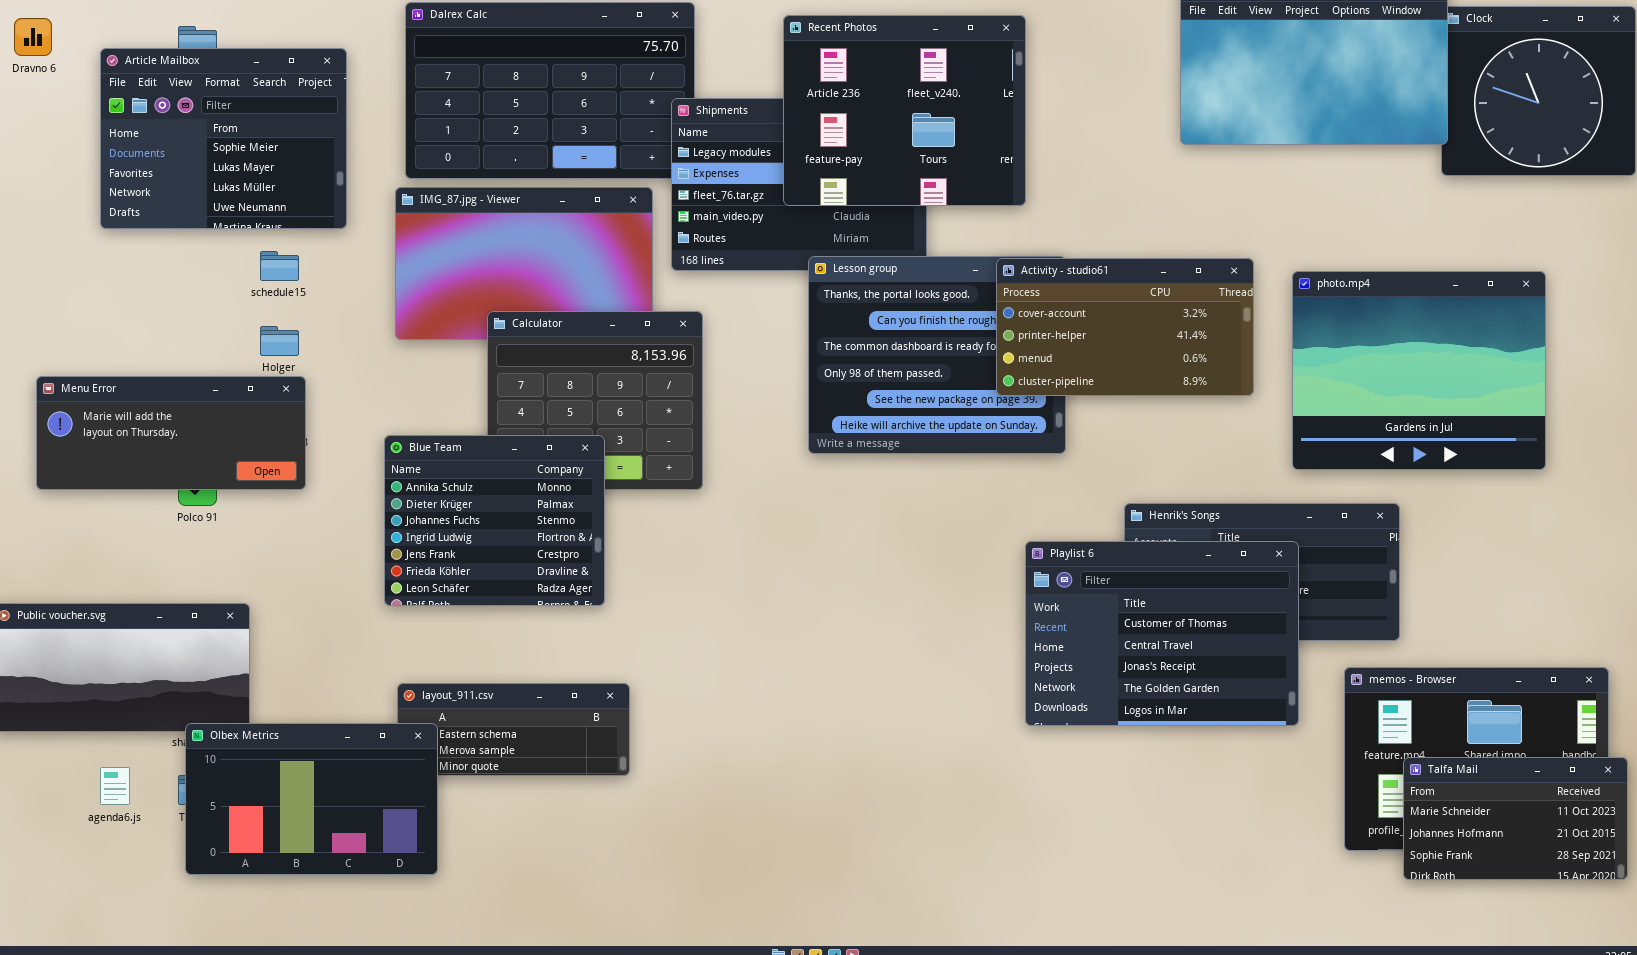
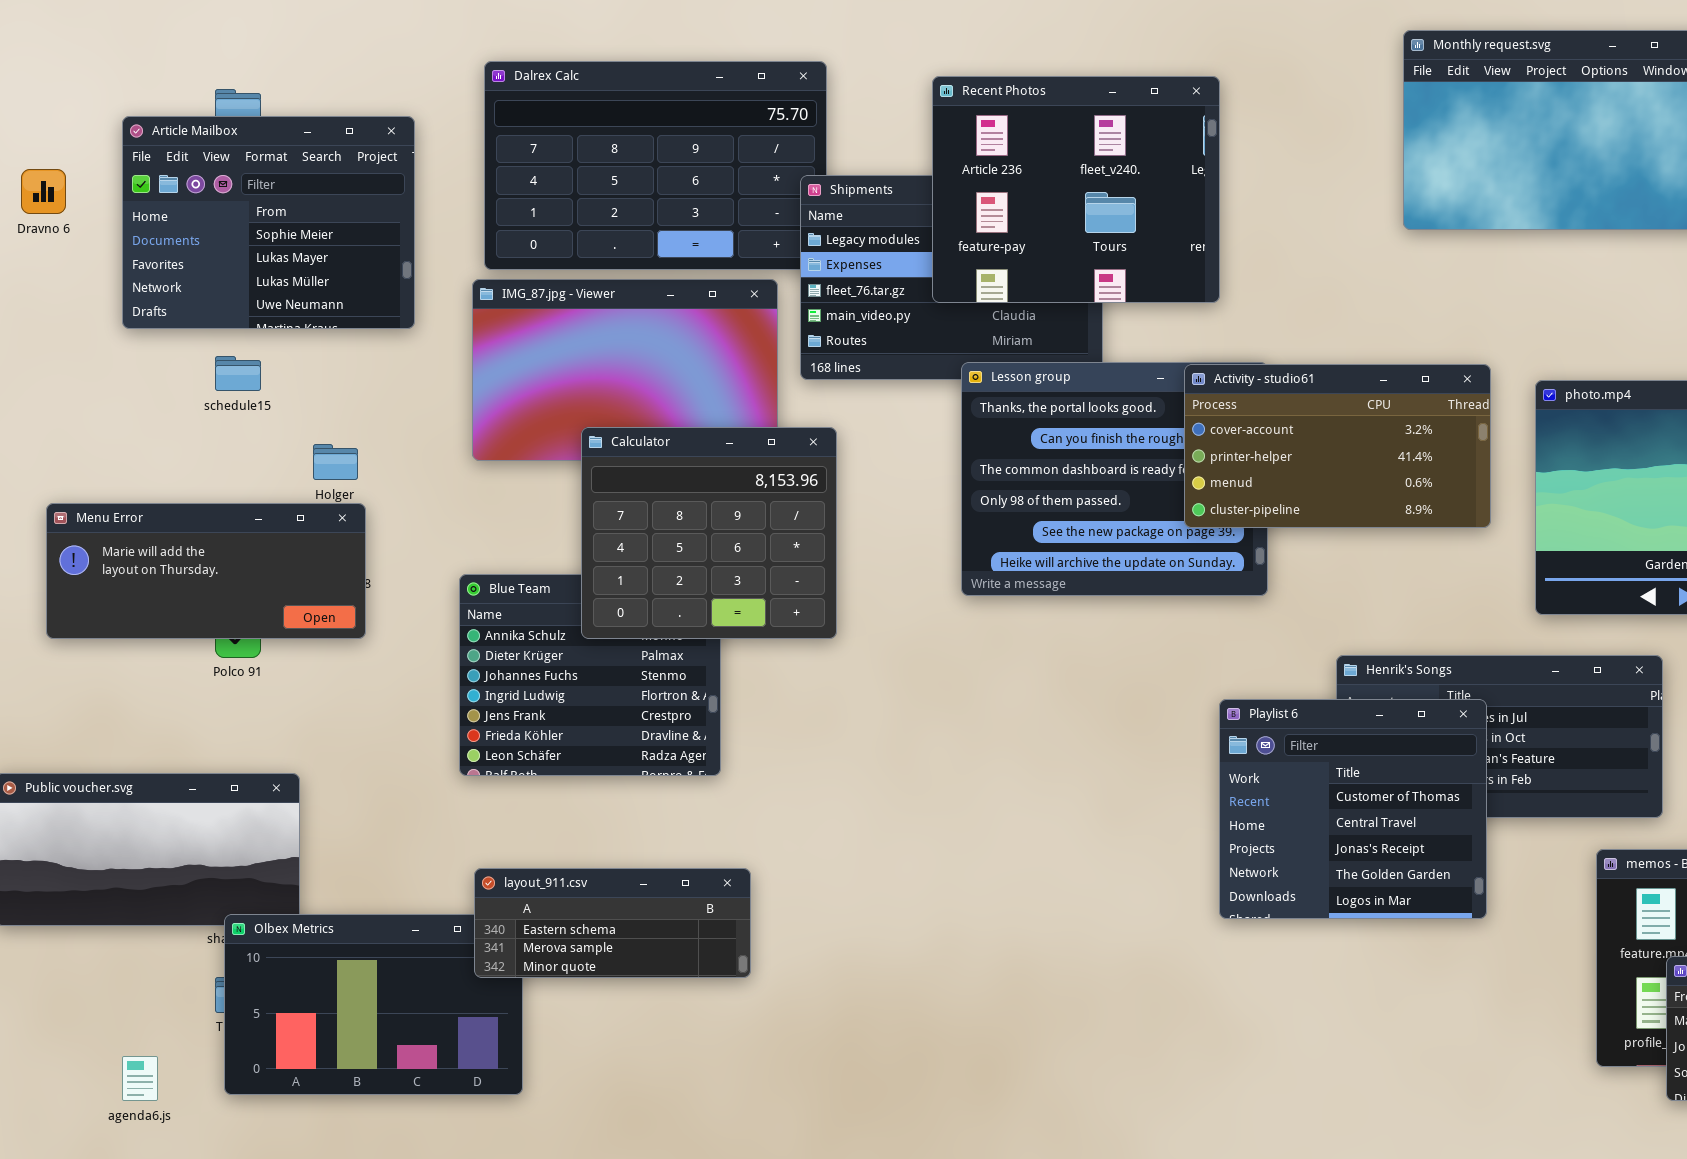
Dravno 6: [14,18,52,56] -> [21,169,66,214], moved
schedule15: [260,251,299,281] -> [215,356,261,391], moved
Calculator: [487,311,703,490] -> [581,427,837,639], raised
Playlist 6: [1025,541,1299,726] -> [1219,699,1487,919], resized
layout_911.csv: [397,683,630,776] -> [474,868,751,978], raised
agenda6.js: [100,767,130,805] -> [122,1056,158,1101], moved

